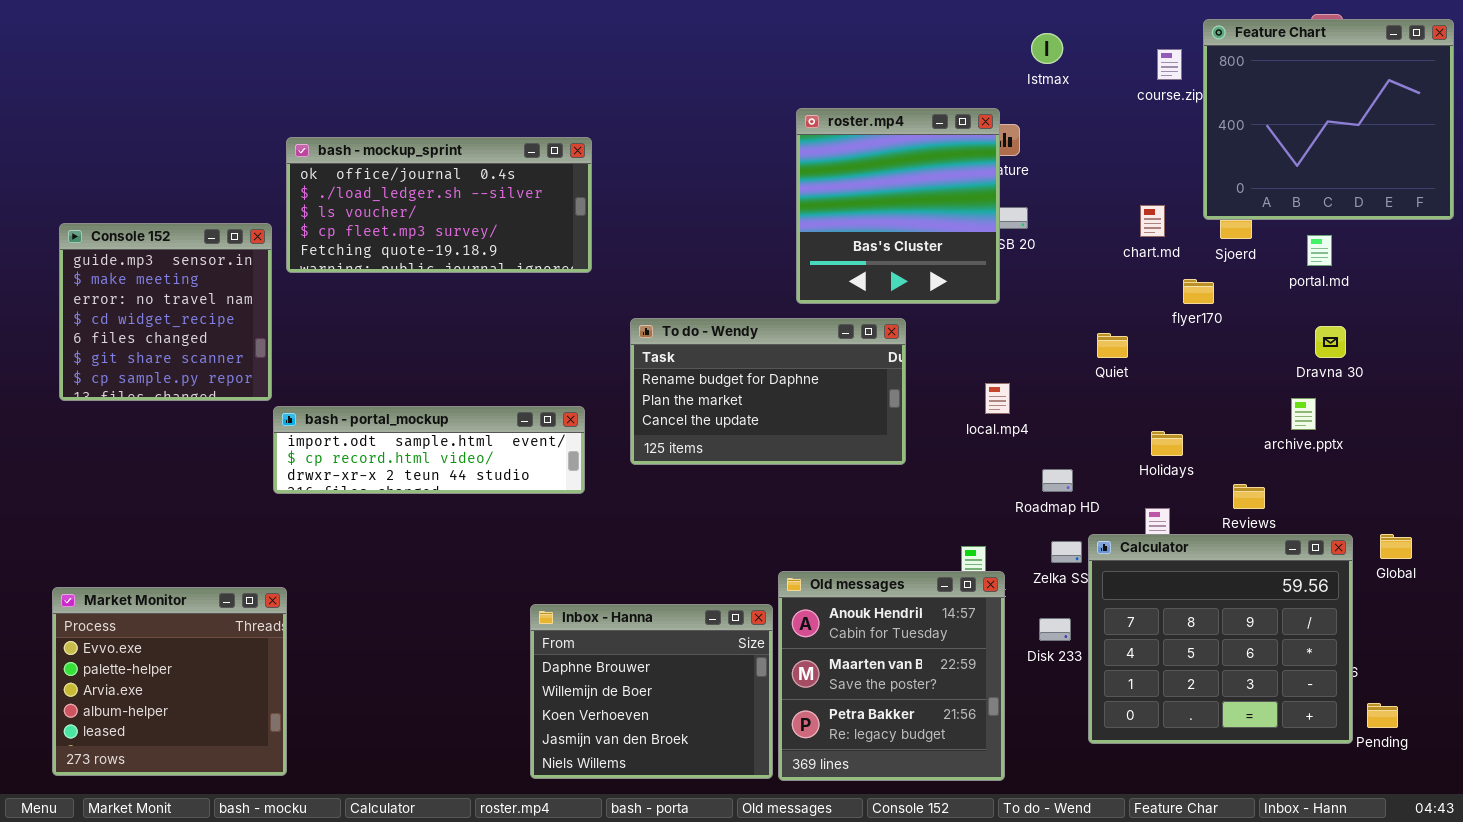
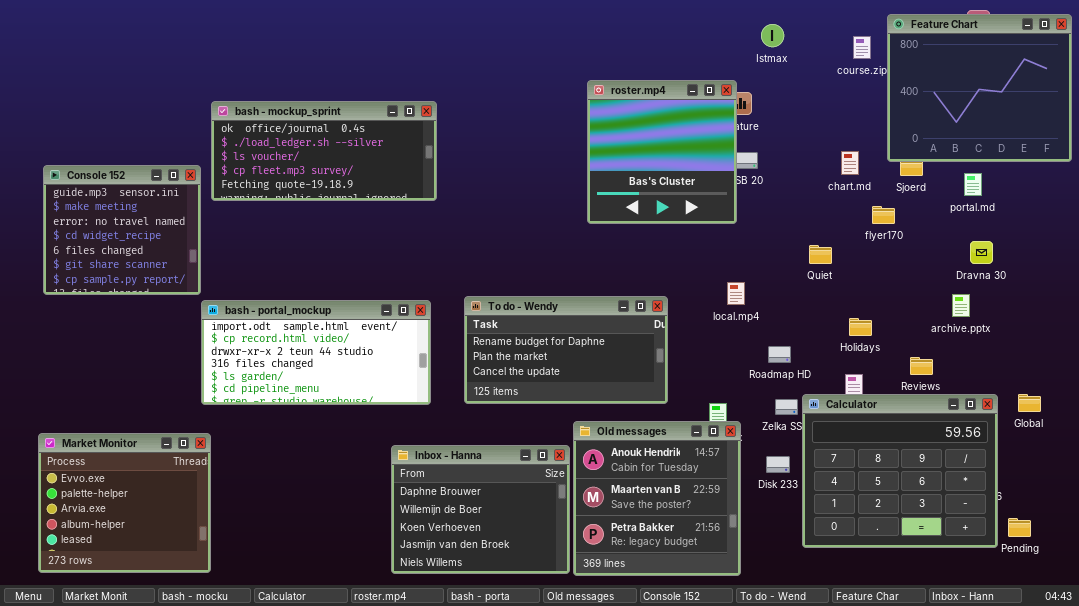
To do - Wendy: [630,318,906,465] -> [464,296,668,404], moved
bash - portal_mockup: [273,406,585,494] -> [201,300,431,405], resized

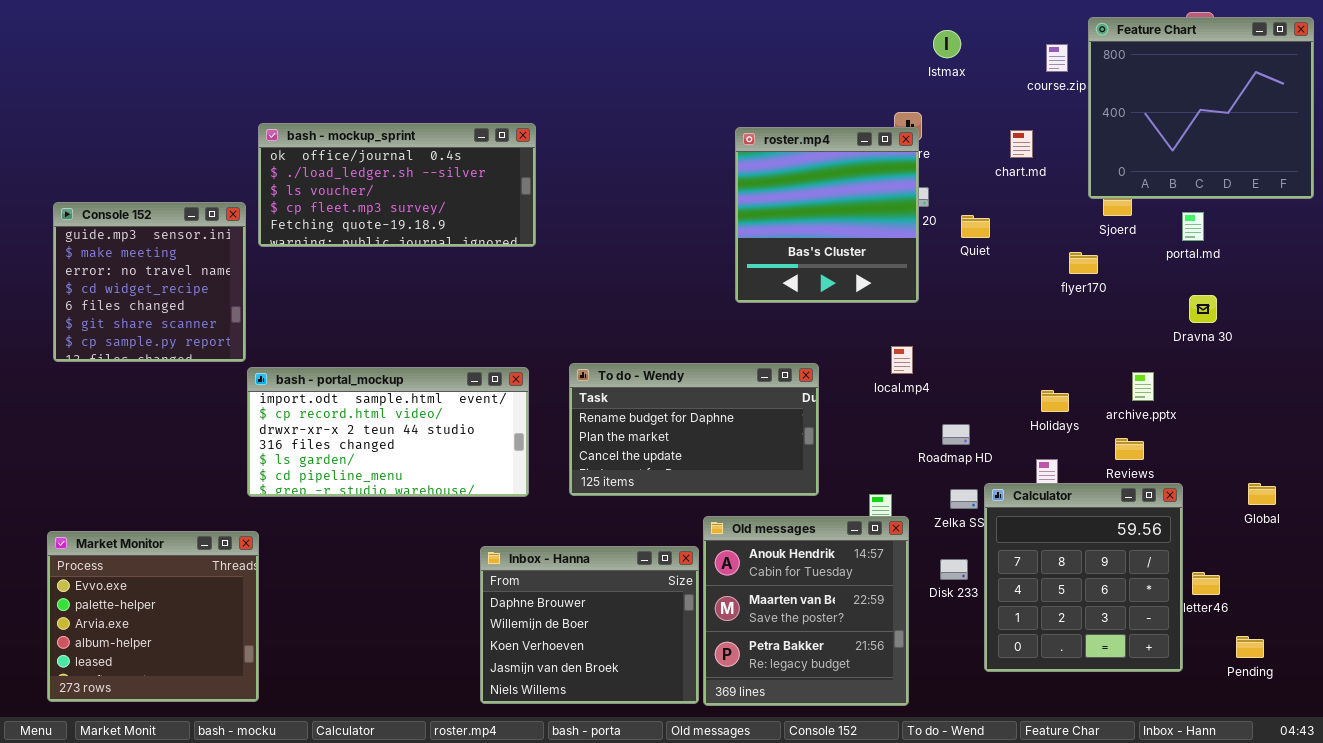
roster.mp4: [587,80,737,224] -> [735,127,919,303], moved
chart.md: [841,151,859,175] -> [1010,130,1033,158], moved
Quiet: [809,245,832,264] -> [961,215,990,238], moved
archive.pptx: [952,294,970,317] -> [1132,372,1154,401], moved
Calculator: [802,394,998,548] -> [984,483,1183,672], resized

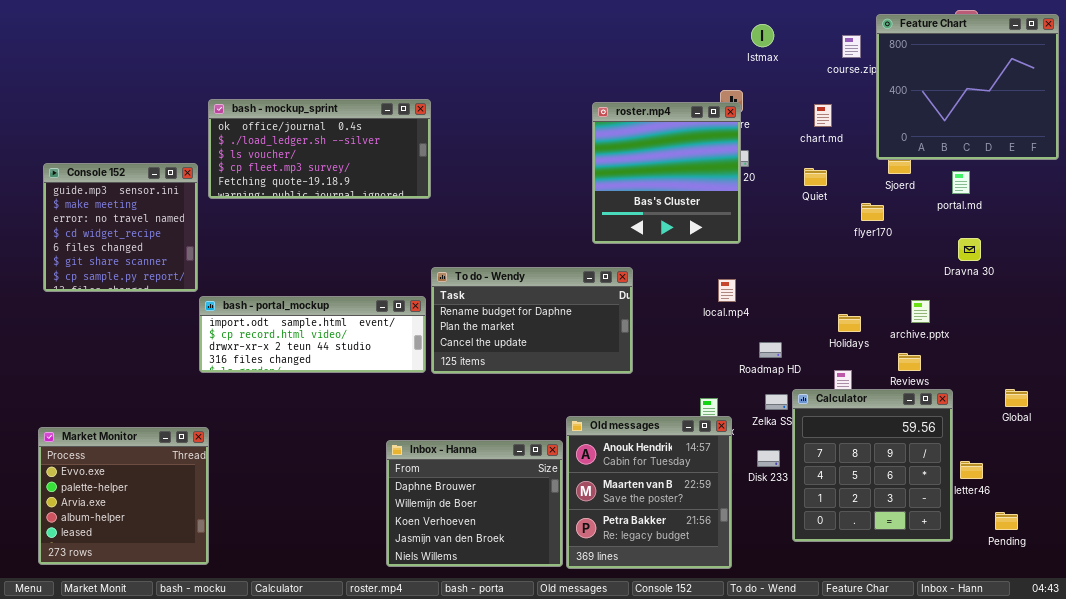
Quiet: [961,215,990,238] -> [804,168,827,186], moved
To do - Wendy: [569,363,819,496] -> [431,267,633,374], moved
bash - portal_mockup: [247,367,529,497] -> [199,296,426,373], resized

